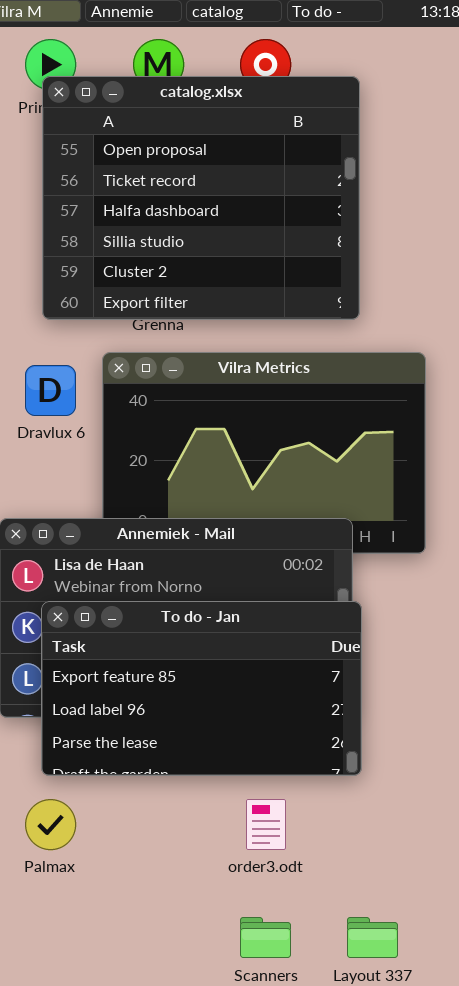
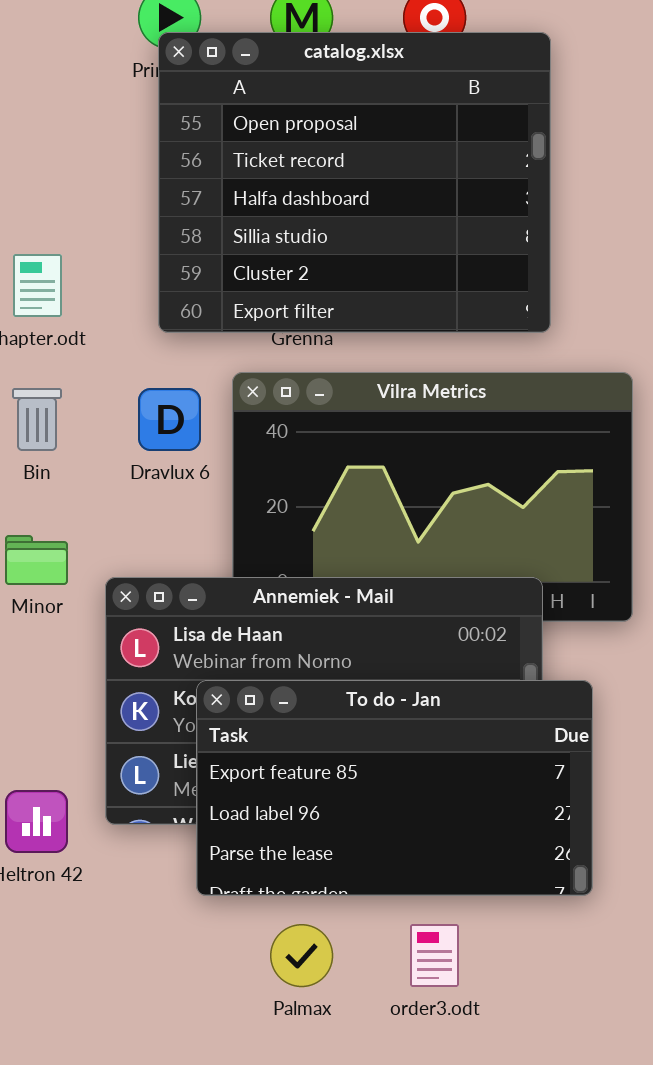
To do - Jan: [41,601,362,776] -> [196,680,593,896], moved
Palmax: [25,799,76,850] -> [270,924,333,987], moved

